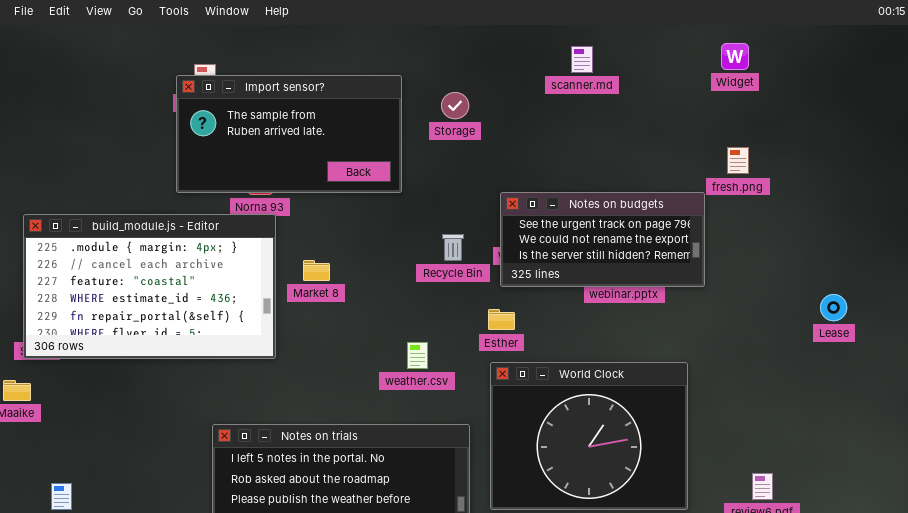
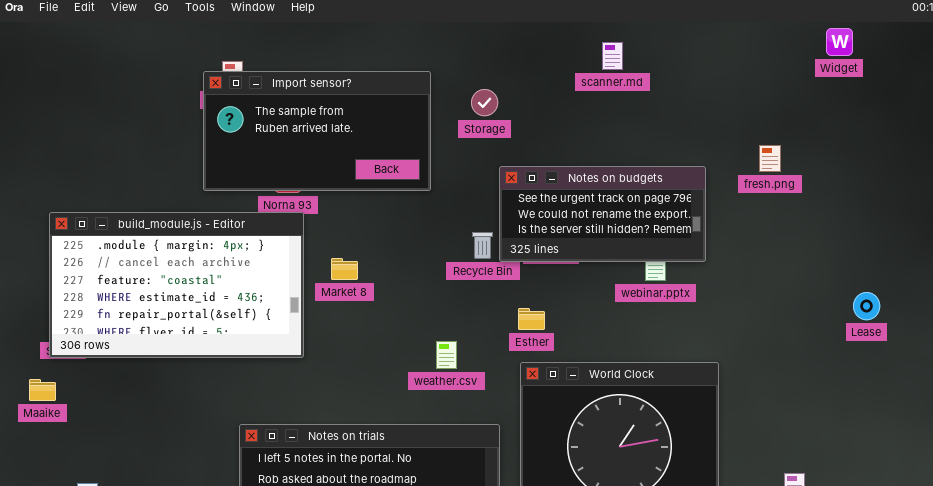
Widget: [721,43,749,70] -> [826,28,853,56], moved
Notes on budgets: [500,192,705,287] -> [499,166,706,262], moved

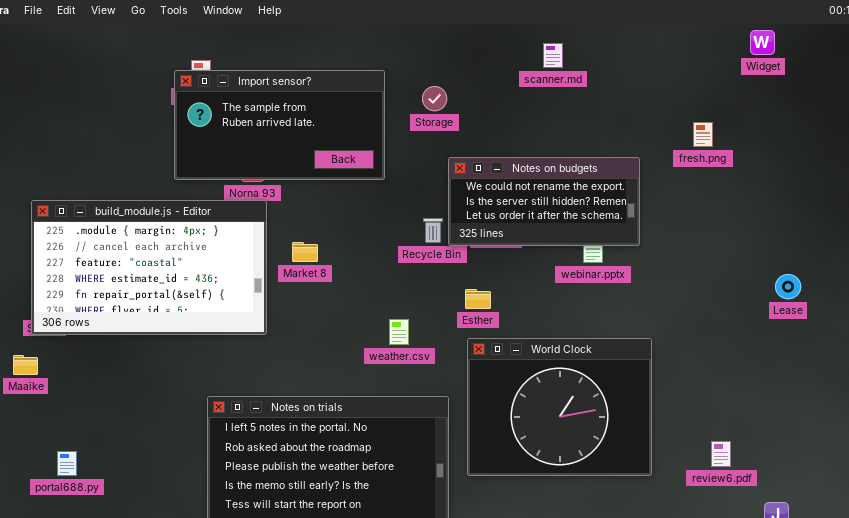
fresh.png: [759,145,781,172] -> [693,122,713,147], moved
Notes on budgets: [499,166,706,262] -> [448,157,640,246], scrolled down 1 row

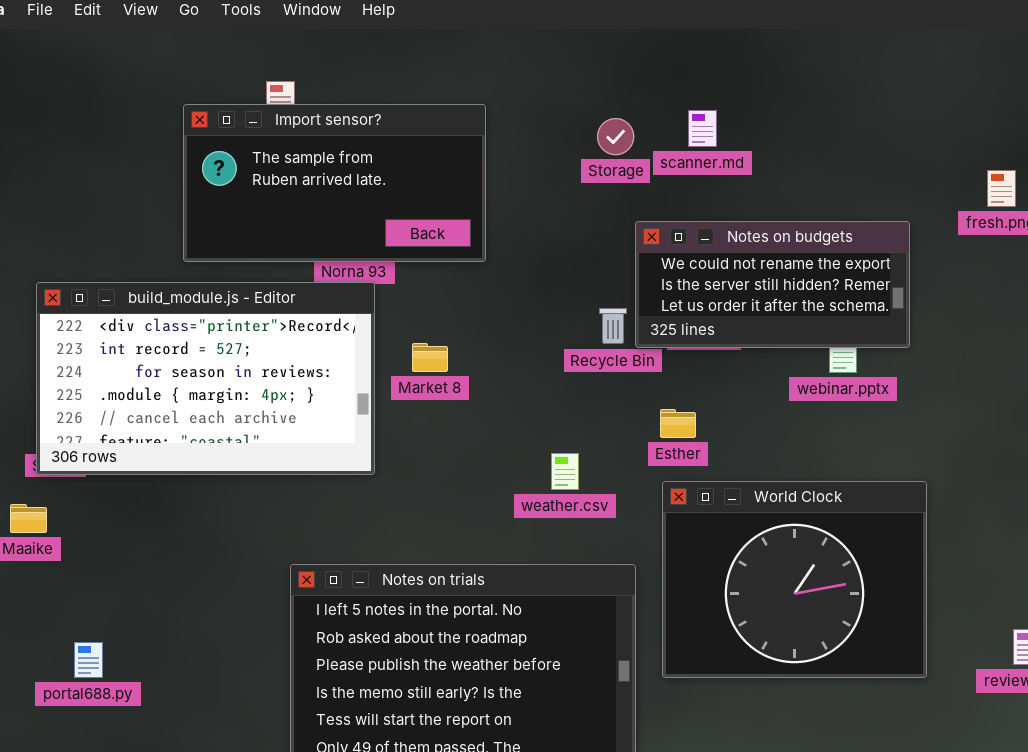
scanner.md: [543,43,563,68] -> [688,110,717,147], moved
Import sensor?: [174,70,385,180] -> [183,104,486,262], moved
build_module.js - Editor: [31,200,267,335] -> [36,282,375,475], scrolled up 3 rows

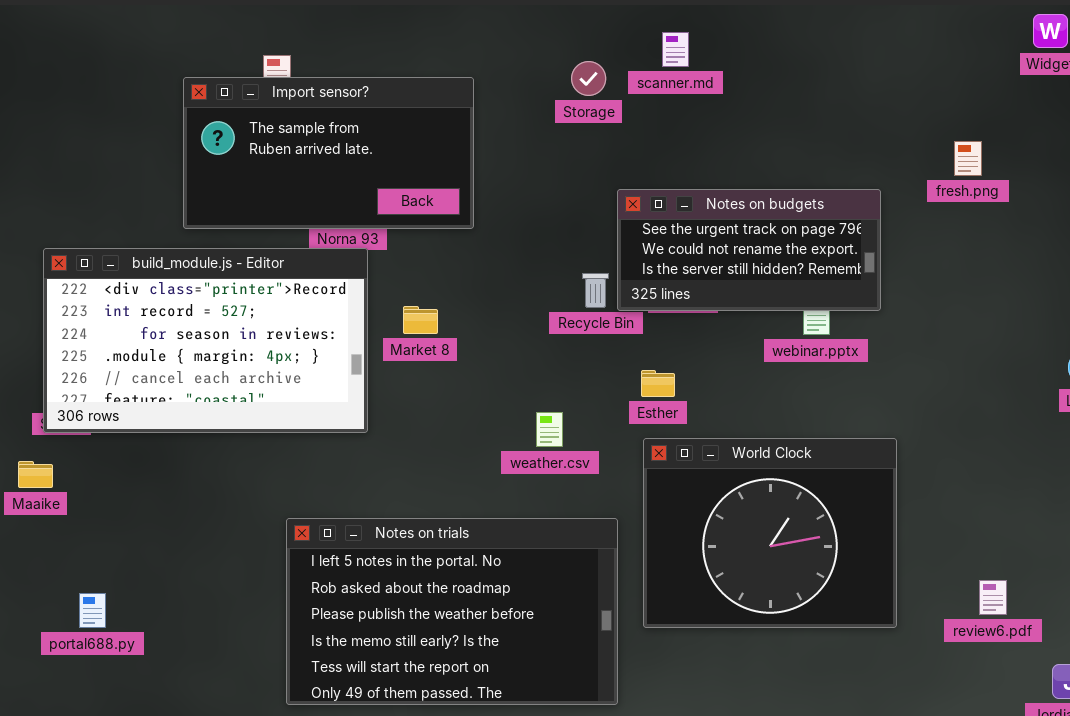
scanner.md: [688,110,717,147] -> [662,32,689,67], moved
Storage: [597,118,634,155] -> [571,61,606,96], moved
Notes on budgets: [635,221,910,348] -> [617,189,881,311], scrolled up 1 row

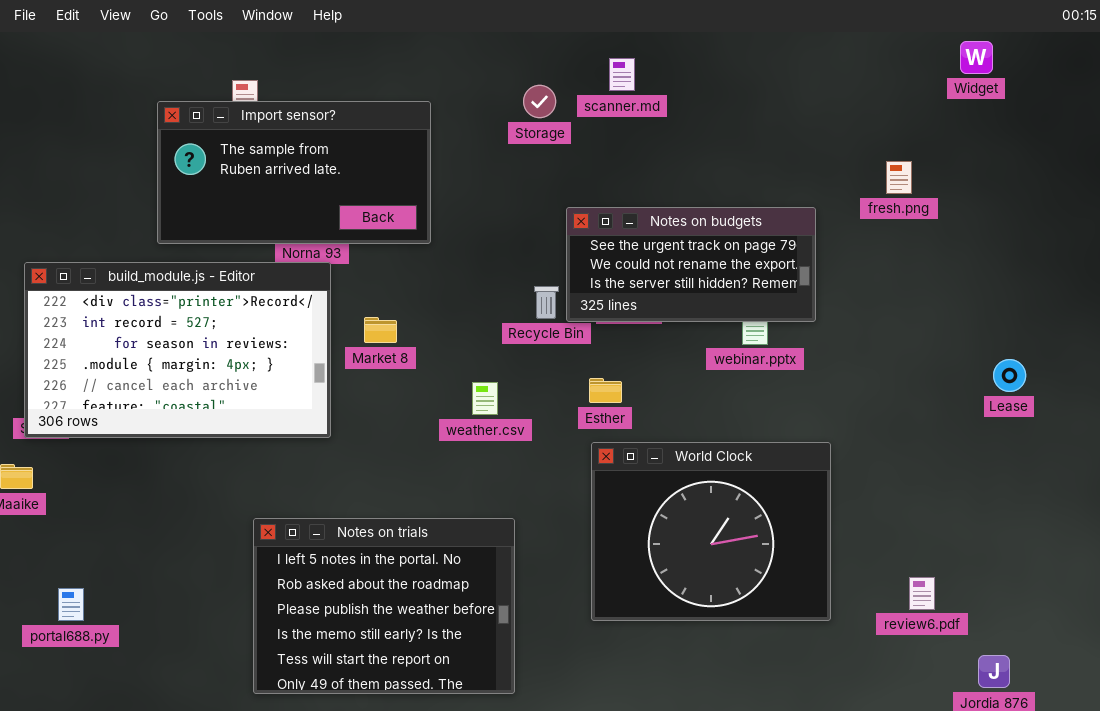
weather.csv: [536,412,563,447] -> [472,382,498,415], moved
Notes on trials: [286,518,618,705] -> [253,518,515,694], resized

